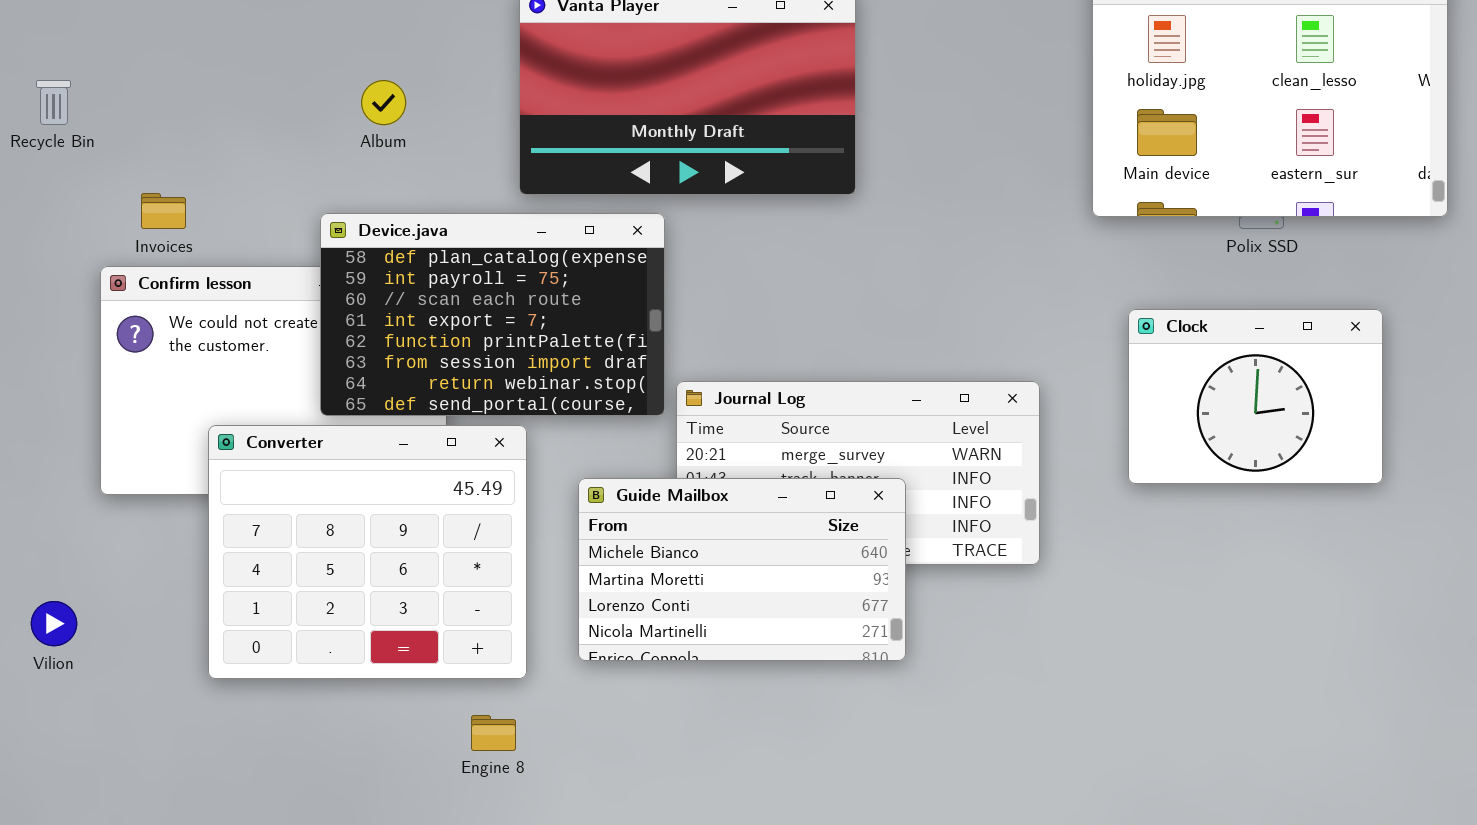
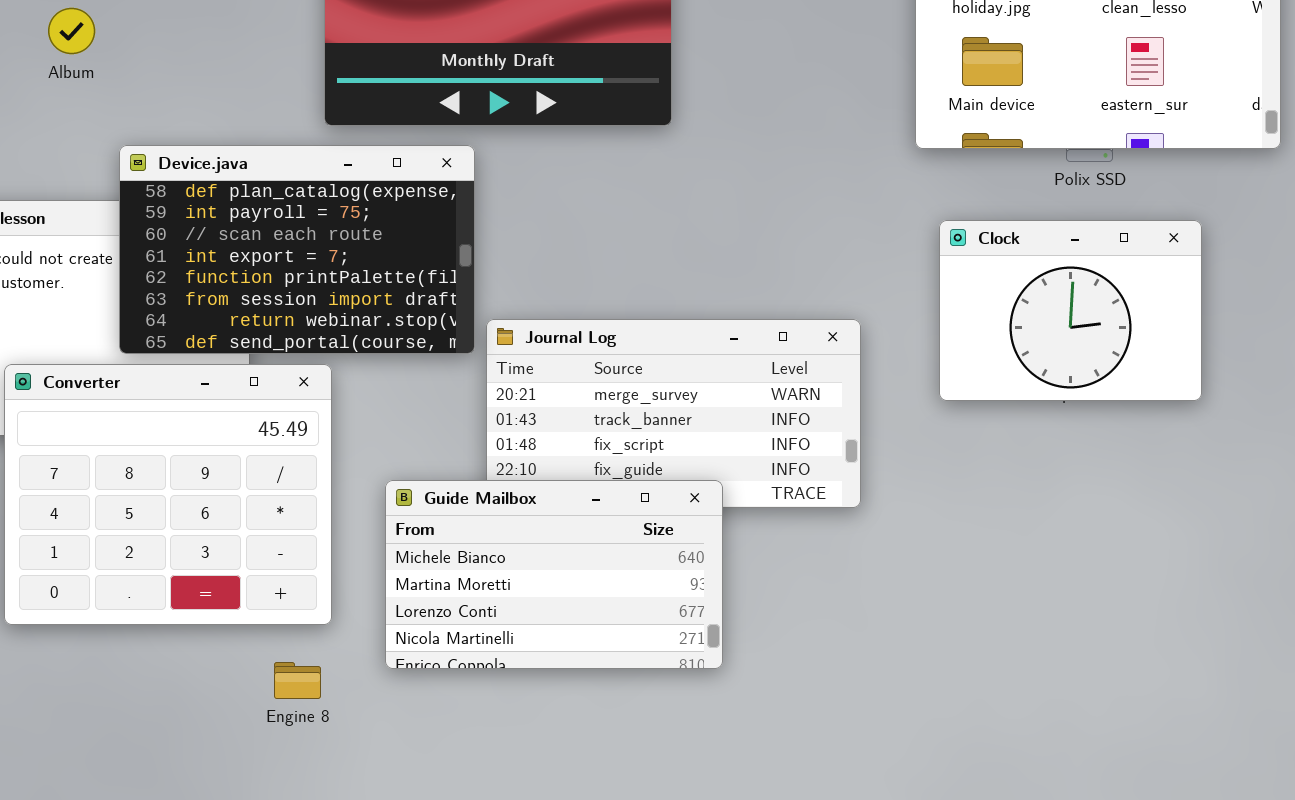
Album: [361,80,406,125] -> [48,8,95,54], moved
Clock: [1128,309,1383,484] -> [939,220,1202,401], moved
Guide Mailbox: [578,478,906,661] -> [385,480,723,669], moved

